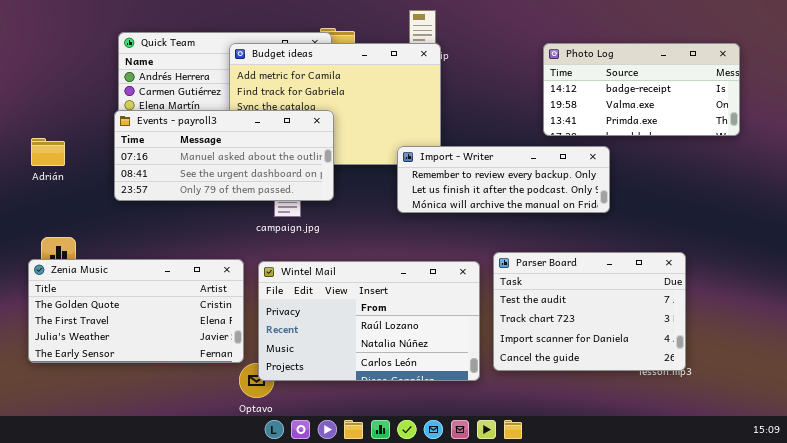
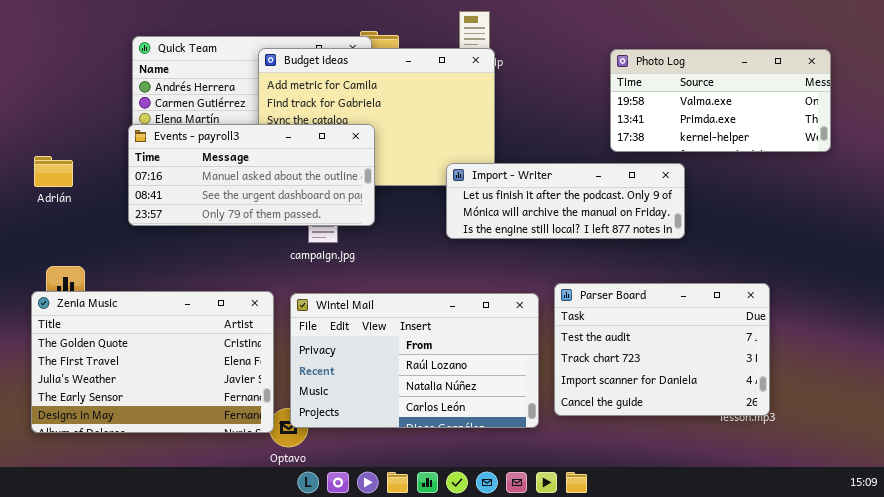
Photo Log: [543,43,740,136] -> [610,49,831,152], scrolled down 1 row
Import - Writer: [397,146,610,213] -> [446,163,685,239], scrolled down 1 row
Zenia Music: [28,259,244,363] -> [31,291,274,433], resized

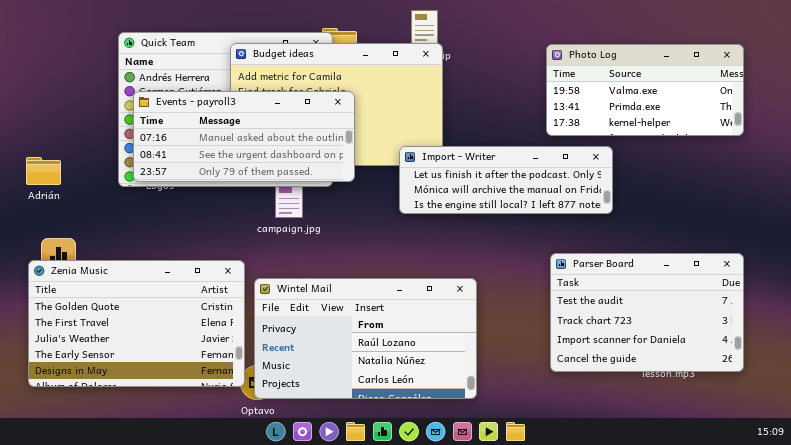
Events - payroll3: [128,124,375,226] -> [133,91,355,182], moved
Adrián: [34,156,73,187] -> [26,157,61,185], moved
Parser Board: [554,283,770,416] -> [550,253,744,372], moved
Wintel Mail: [290,293,539,428] -> [254,278,477,399], moved

